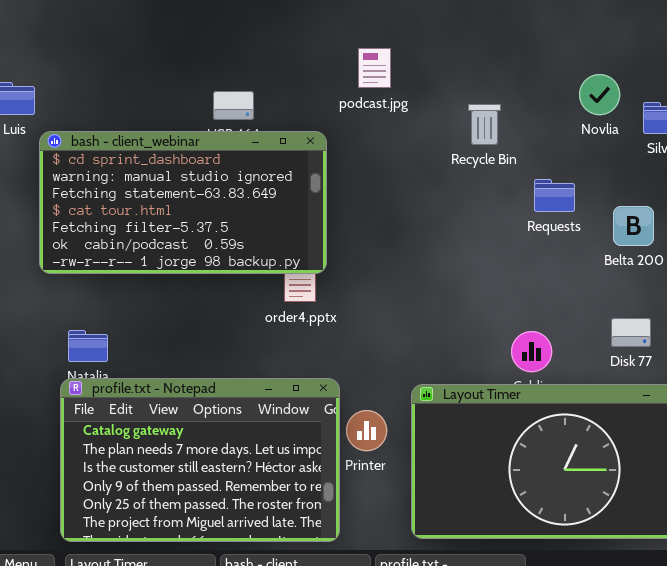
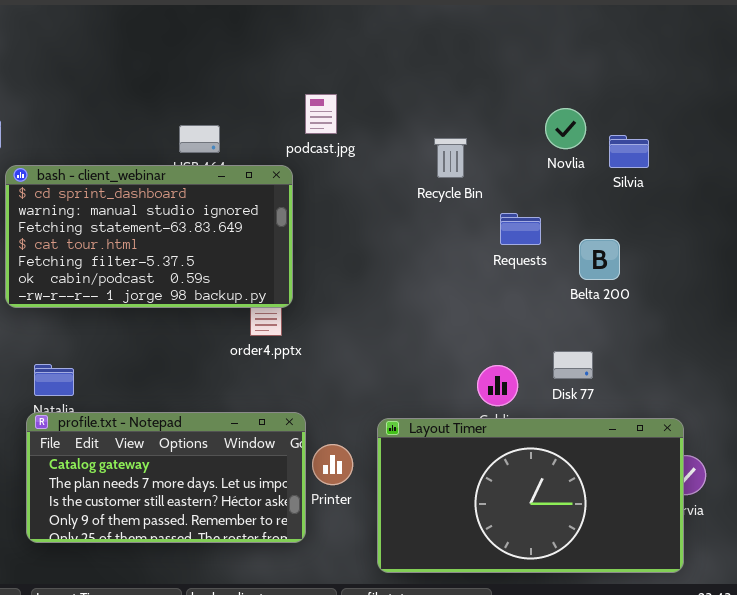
podcast.jpg: [358,48,391,88] -> [305,94,337,134], moved
Disk 77: [611,318,651,347] -> [553,351,593,379], moved
profile.txt - Notepad: [60,378,340,542] -> [26,412,306,543], resized

